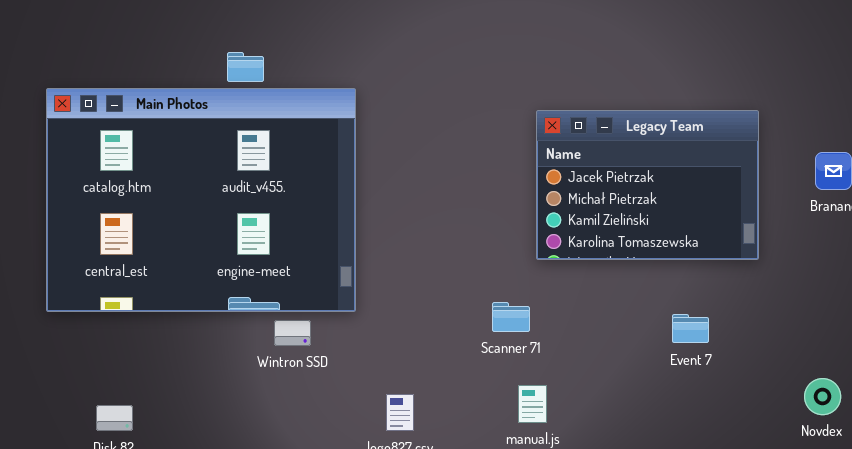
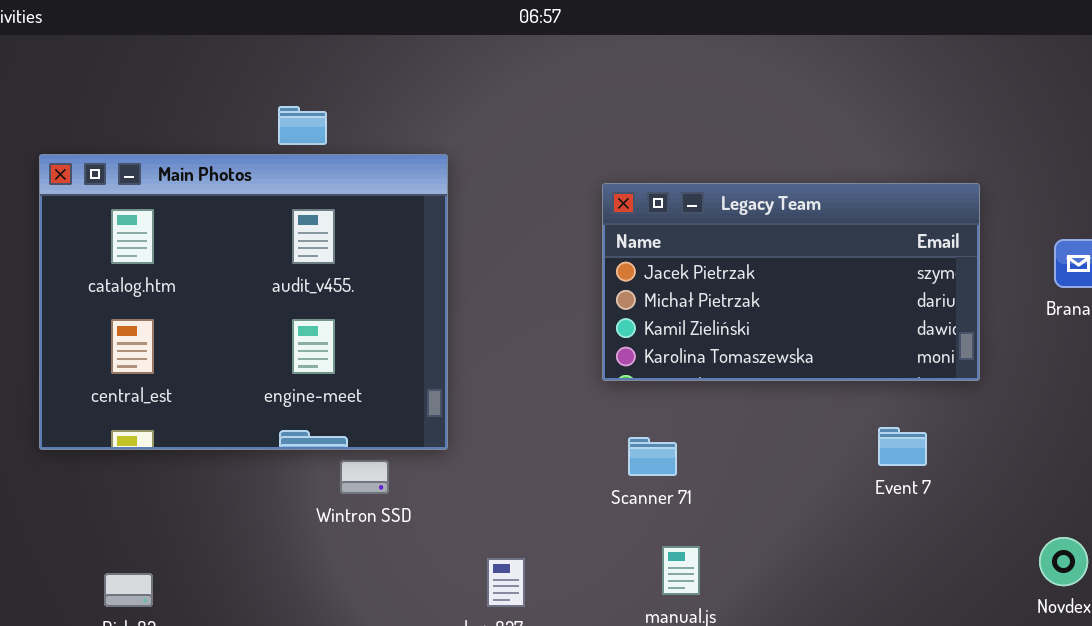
Legacy Team: [536,110,759,260] -> [602,183,980,381], resized
Event 7: [672,314,709,343] -> [878,427,927,466], moved

